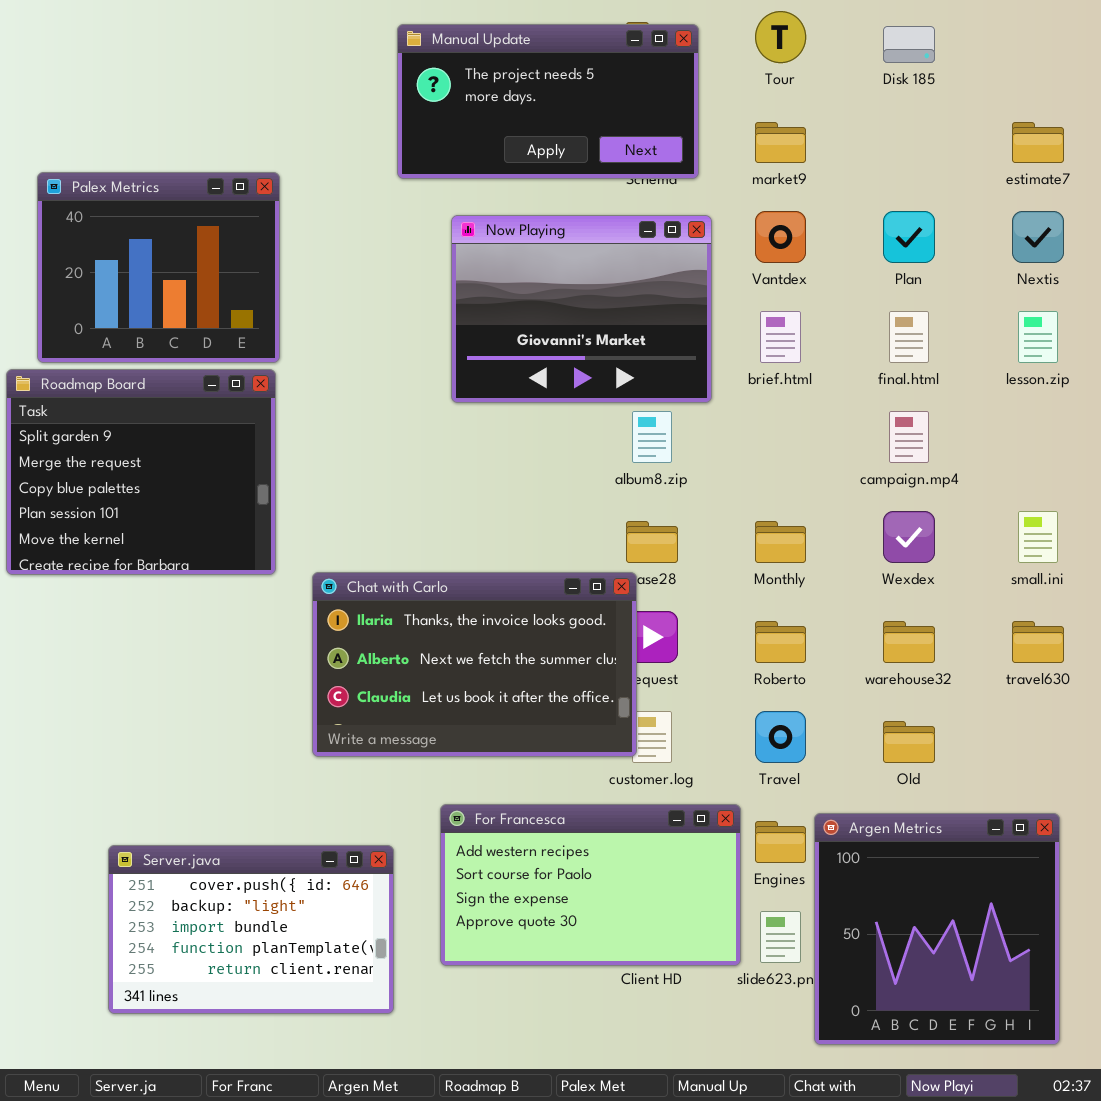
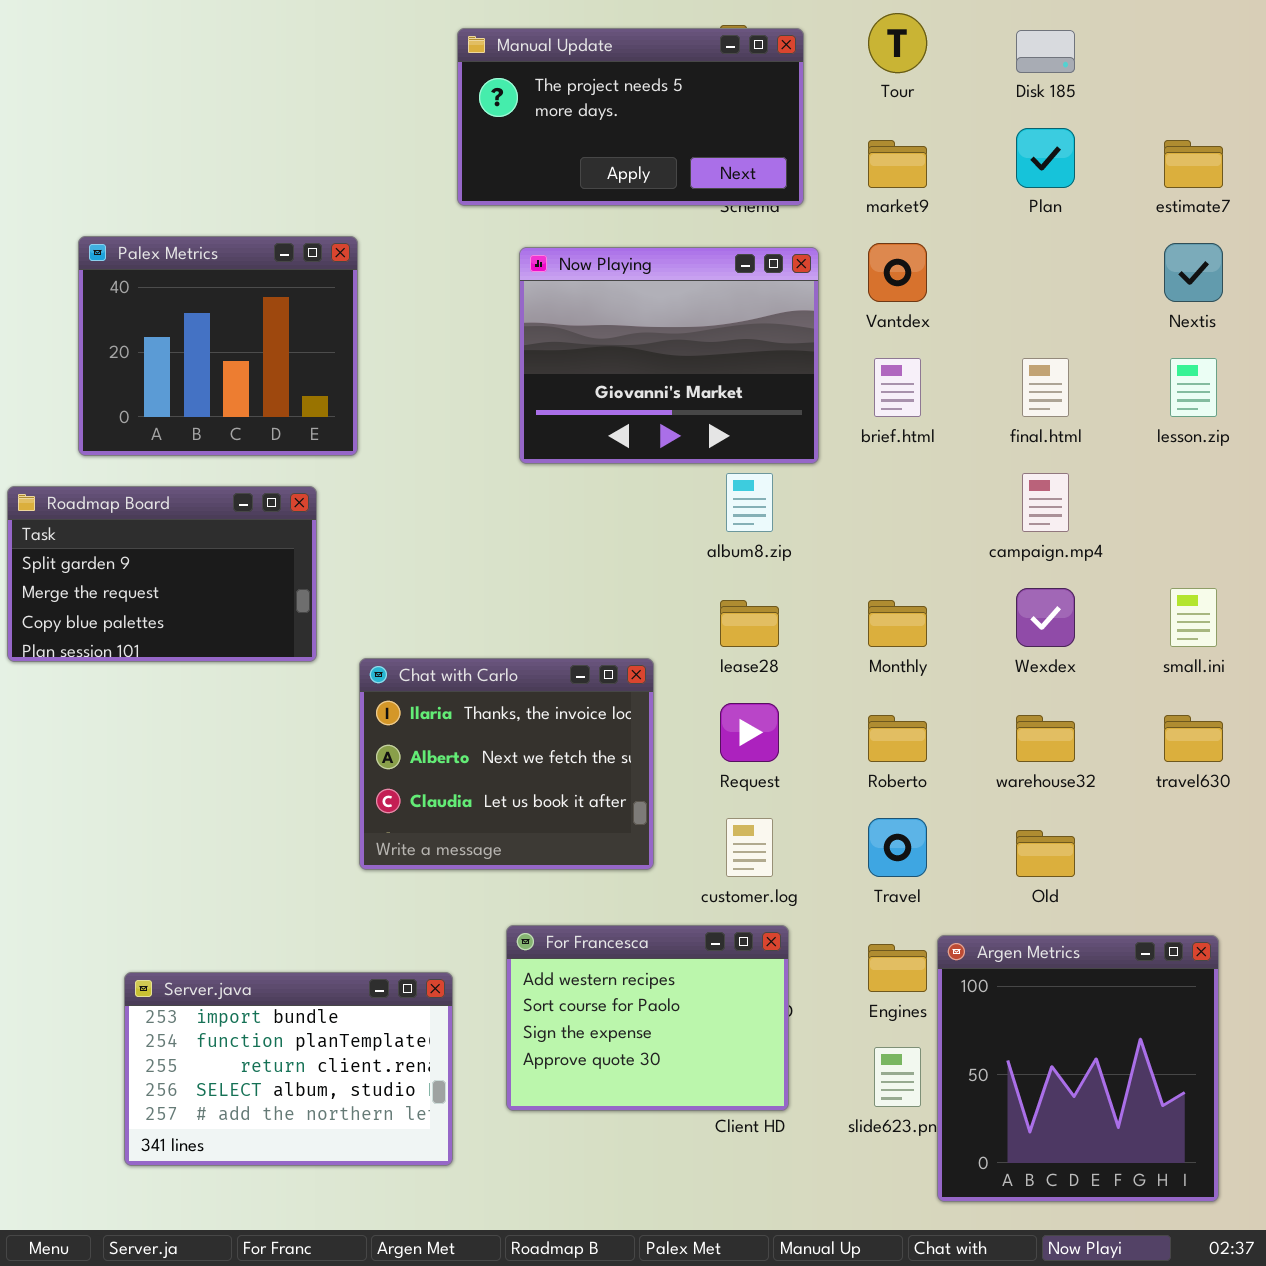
Palex Metrics: [37,172,280,363] -> [78,236,358,456], moved
Plan: [883,211,935,263] -> [1016,128,1075,188], moved
Roadmap Board: [6,369,276,575] -> [7,486,317,662], resized
Chat with Carlo: [312,572,637,757] -> [359,658,654,870], resized
For Francesca: [440,804,741,966] -> [506,925,789,1111], resized
Server.java: [108,845,394,1014] -> [124,972,453,1166], scrolled down 2 rows

